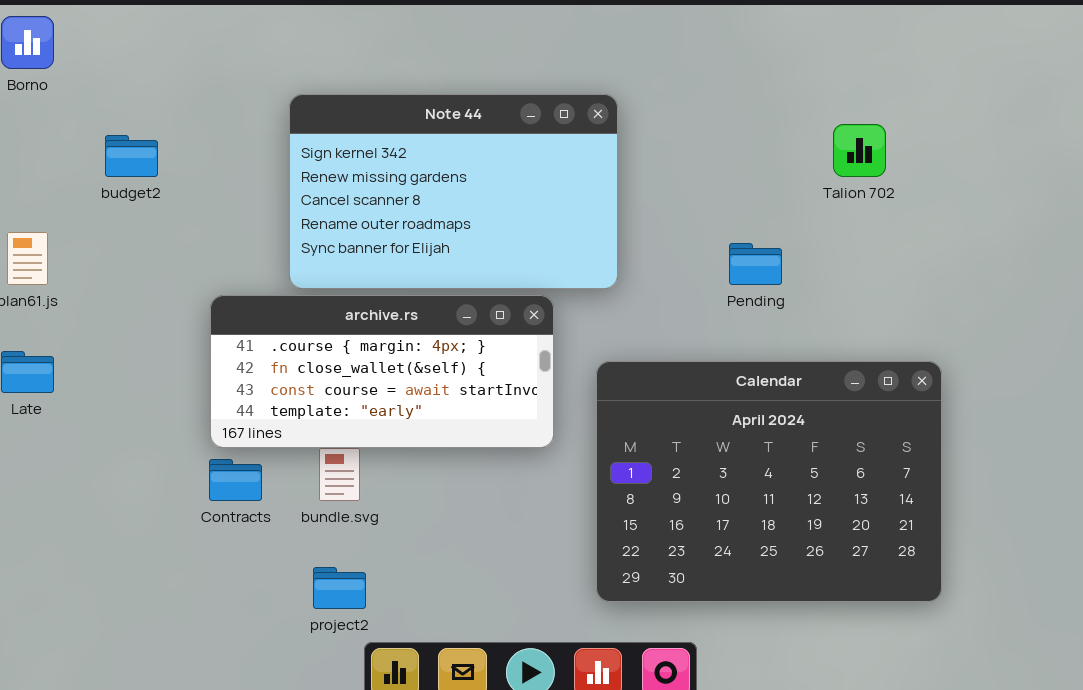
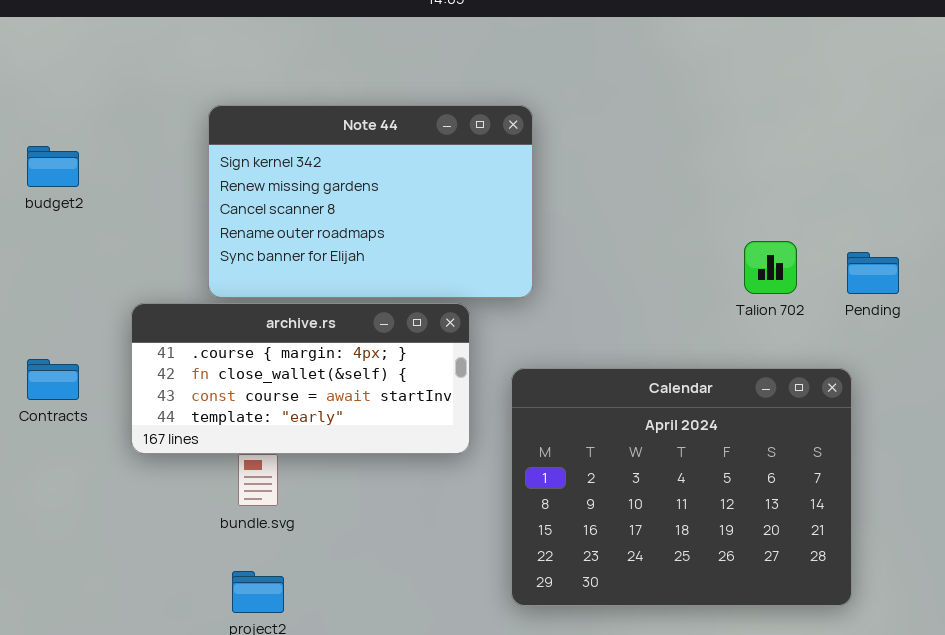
Talion 702: [833,124,886,177] -> [744,241,797,294], moved
Pending: [729,243,782,285] -> [847,252,899,294], moved
Contracts: [209,459,262,501] -> [27,359,79,400], moved

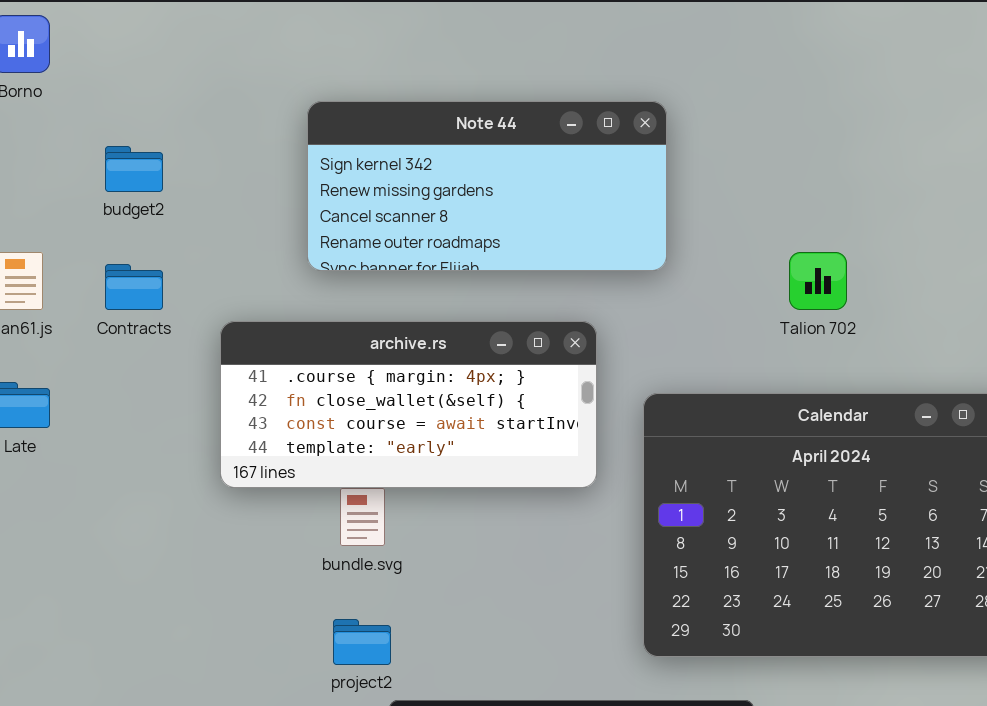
Note 44: [208,105,533,298] -> [307,101,667,271], resized
Talion 702: [744,241,797,294] -> [789,252,847,310], moved
Contracts: [27,359,79,400] -> [105,264,163,310], moved

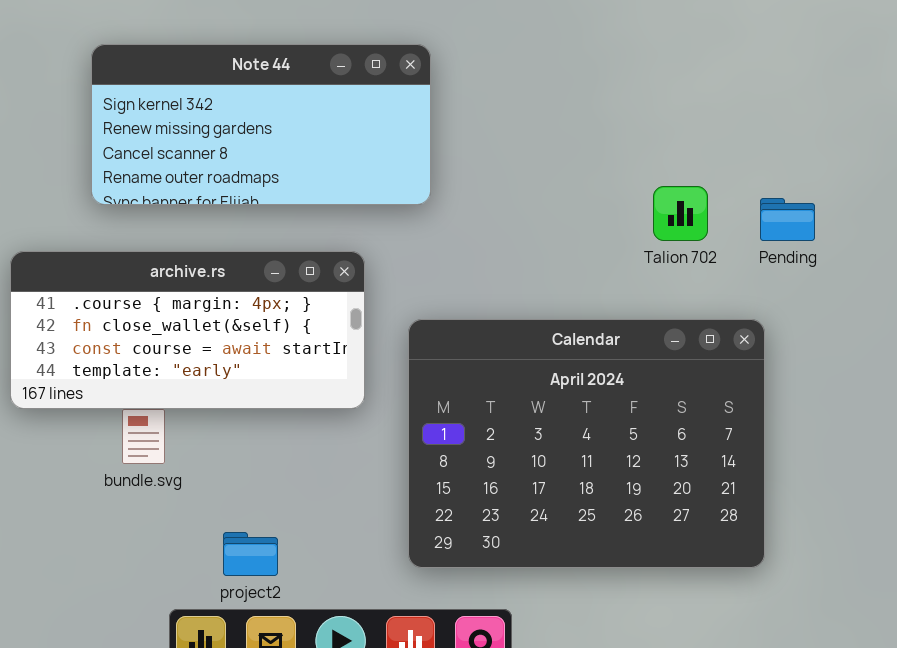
Talion 702: [789,252,847,310] -> [653,186,708,241], moved
project2: [333,619,391,665] -> [223,532,278,576], moved

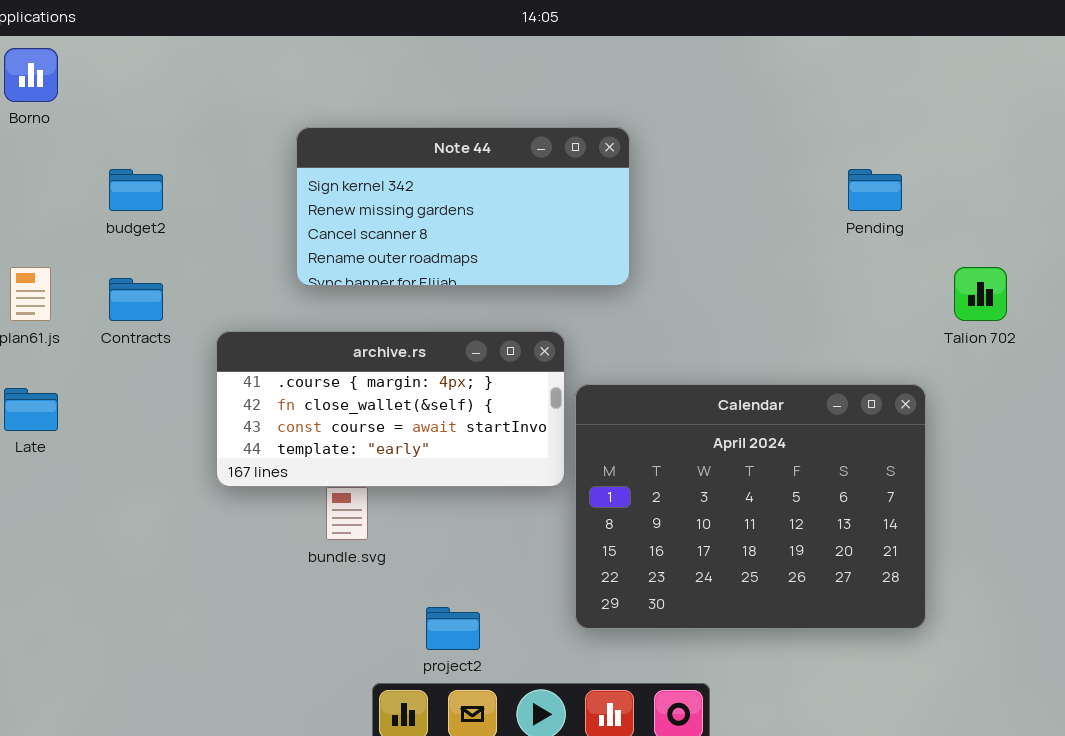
Talion 702: [653,186,708,241] -> [954,267,1007,321], moved
Pending: [760,198,815,241] -> [848,169,902,211], moved
Calendar: [408,319,765,568] -> [575,384,926,629], moved

